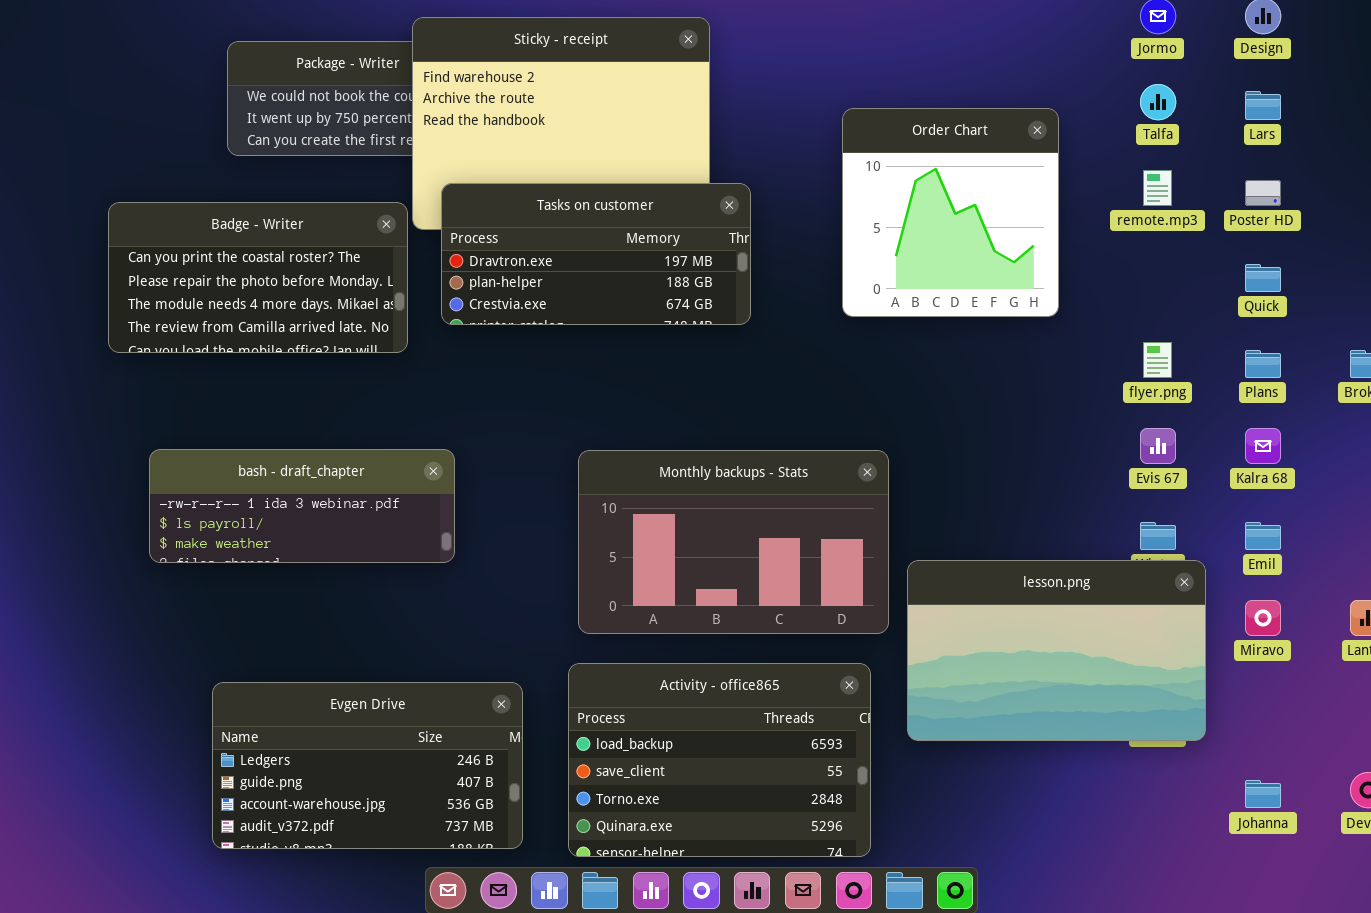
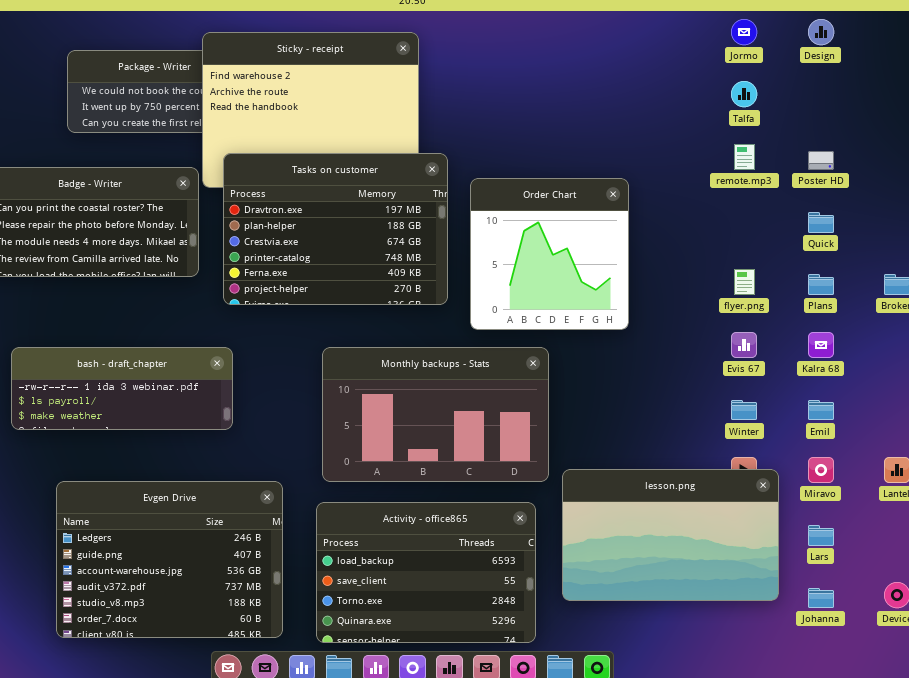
Lars: [1245,91,1281,120] -> [808,525,834,546], moved
Order Chart: [842,108,1059,317] -> [470,178,629,330], moved
Tasks on customer: [441,183,751,325] -> [223,153,448,305], resized
lesson.png: [907,560,1206,741] -> [562,469,779,601], moved
Evgen Drive: [212,682,523,849] -> [56,481,283,638], resized

